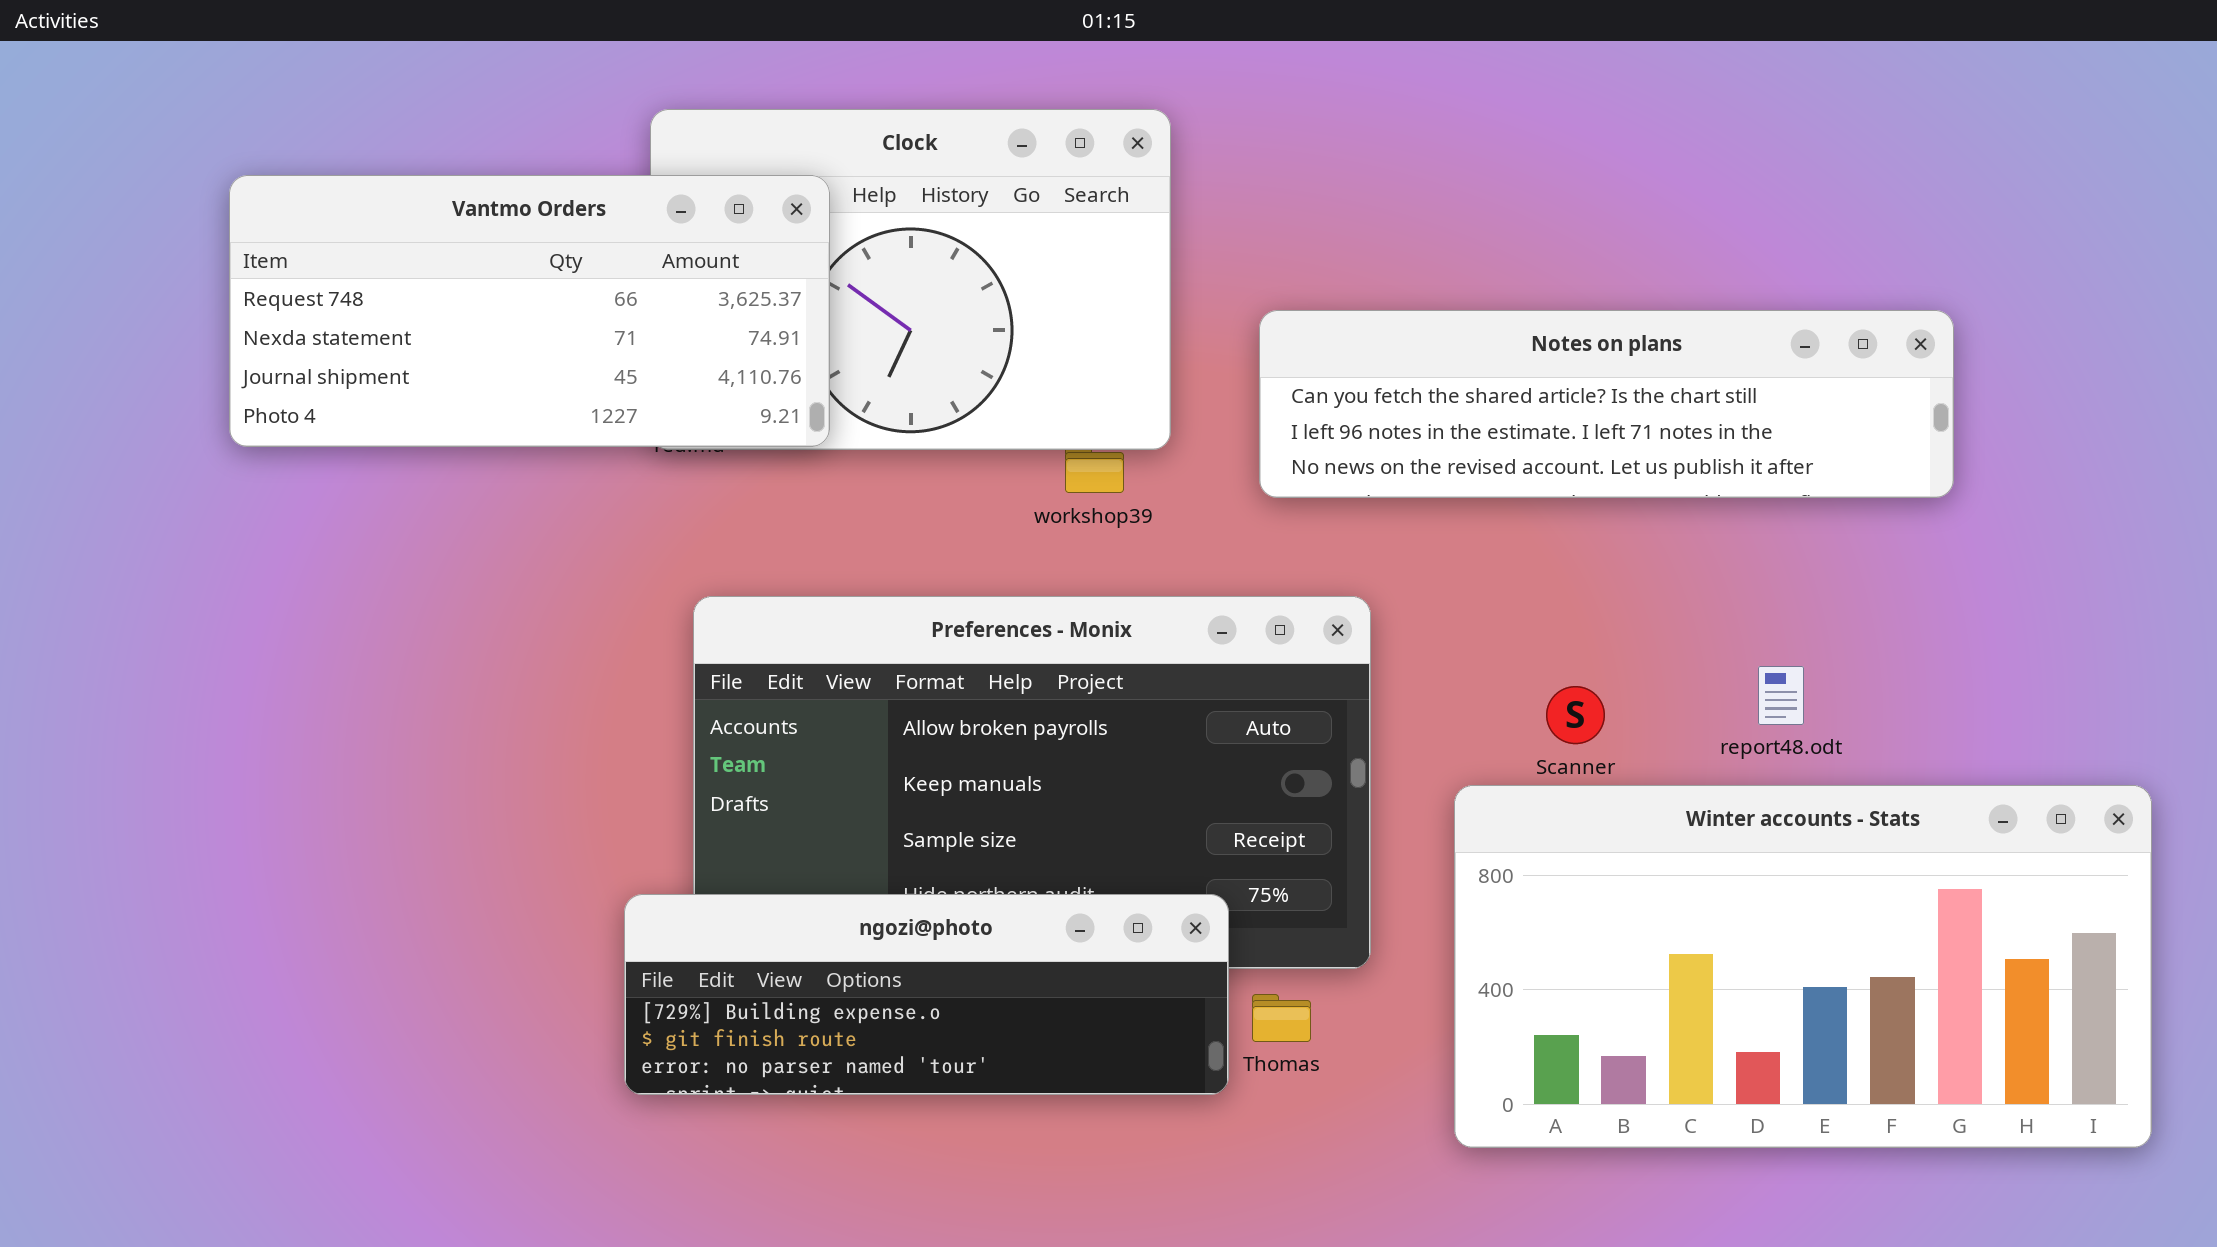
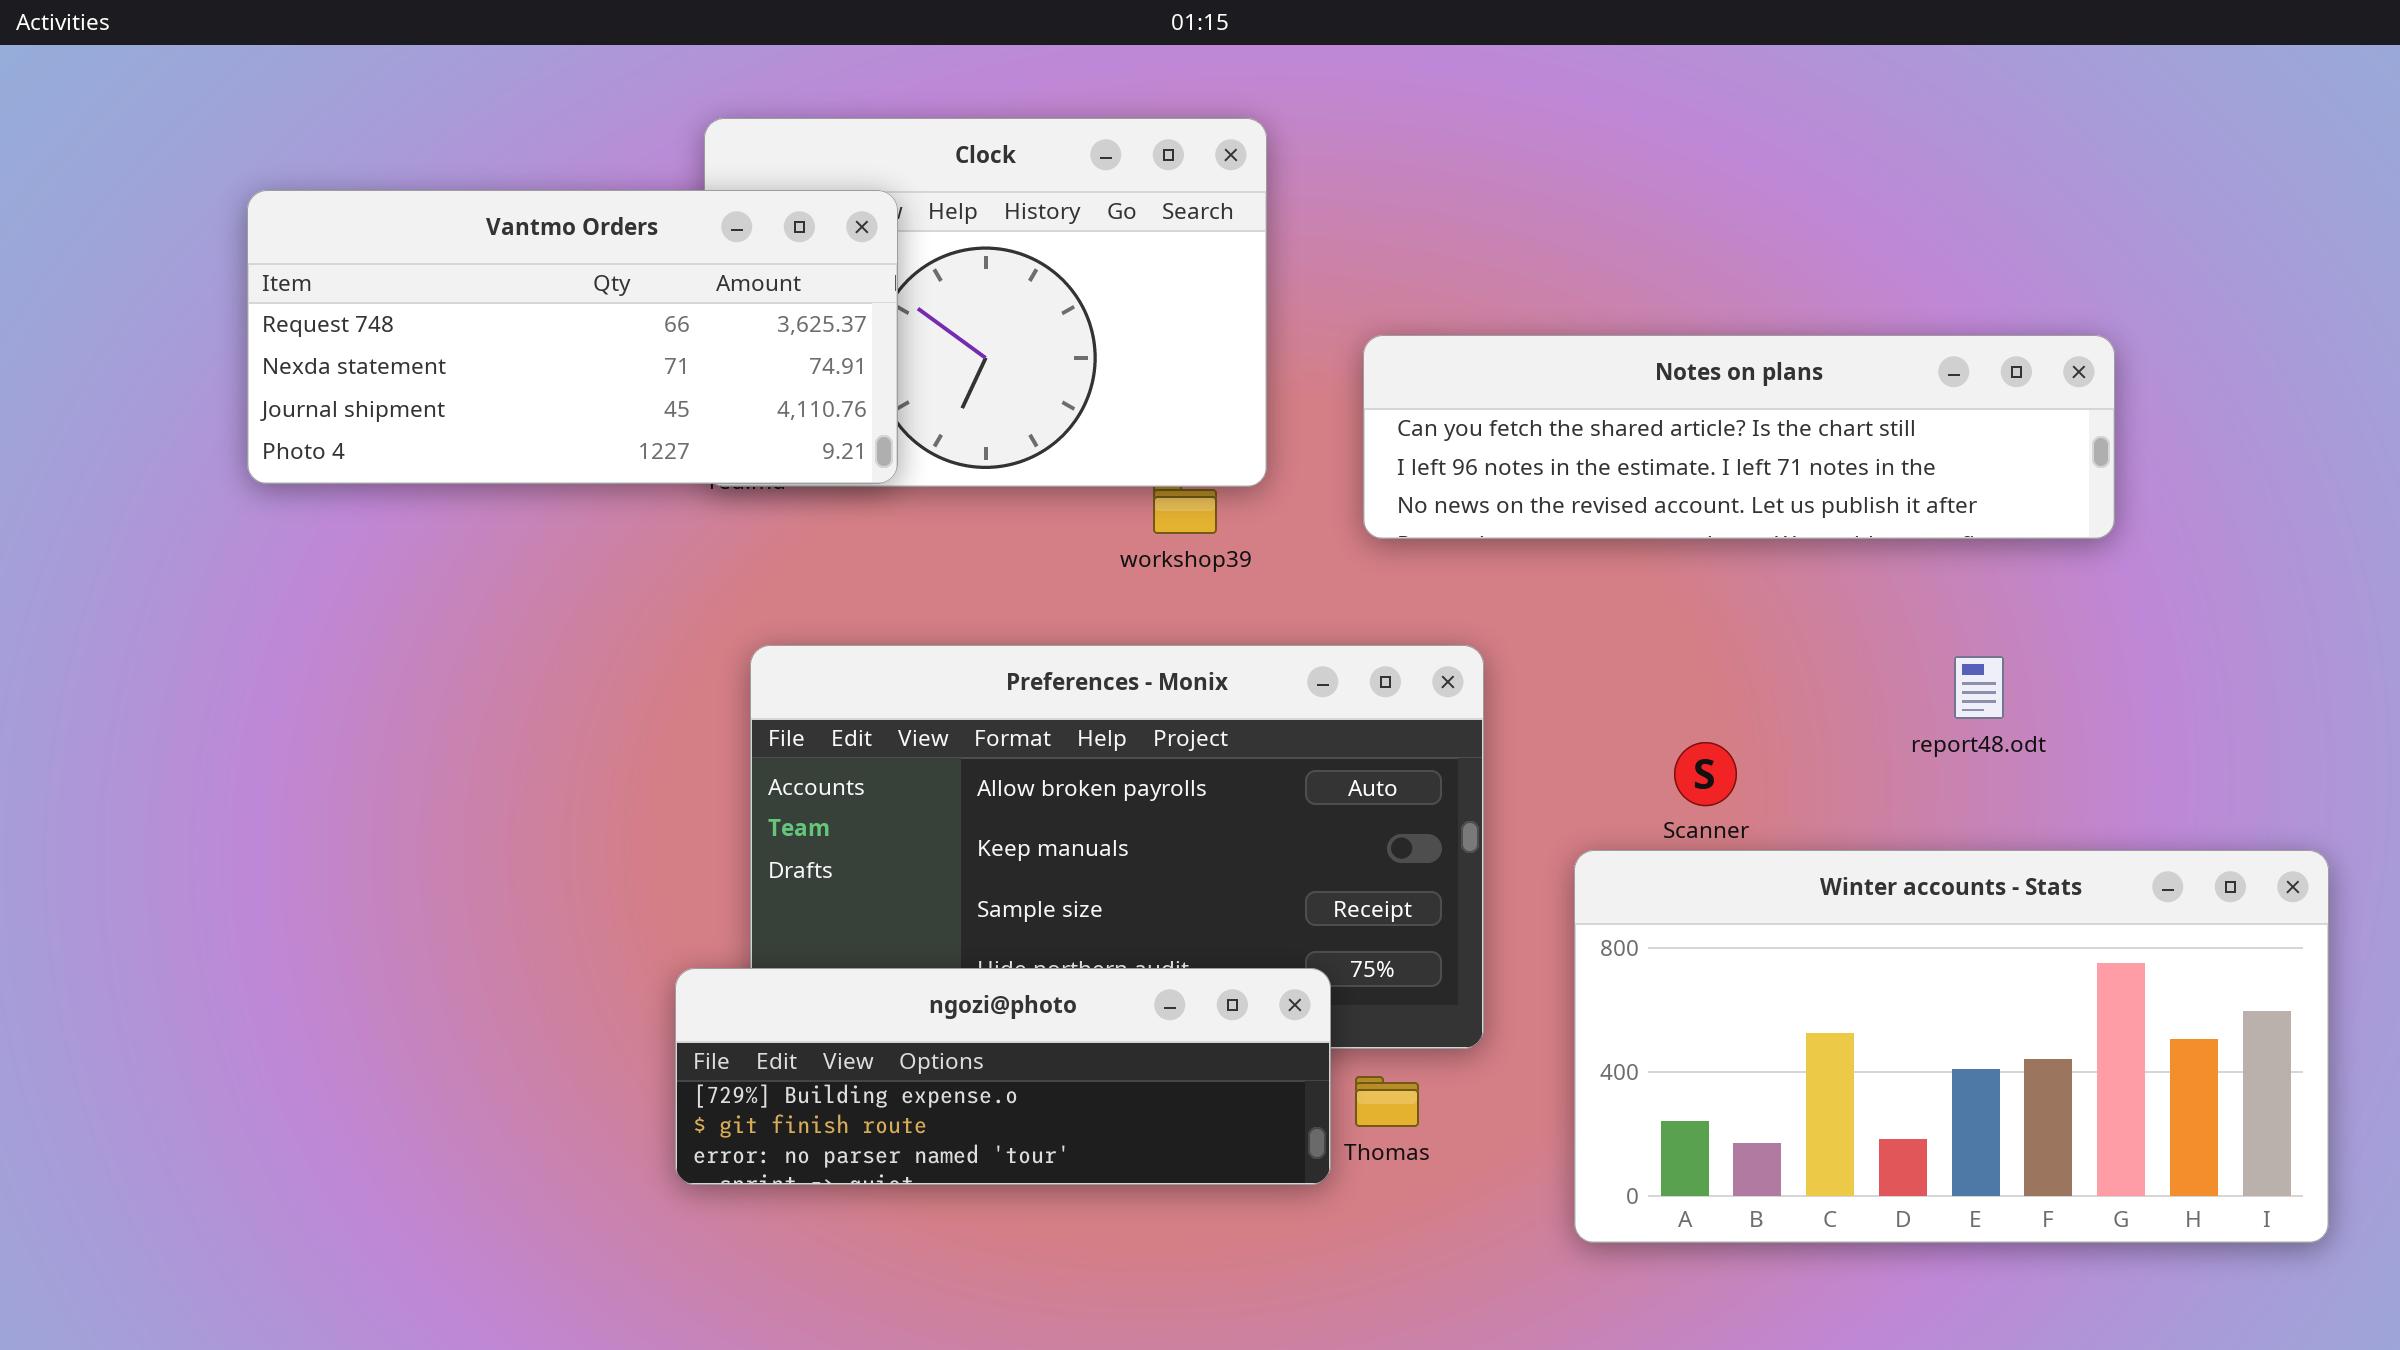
report48.odt: [1758,666,1804,725] -> [1954,656,2004,719], moved

